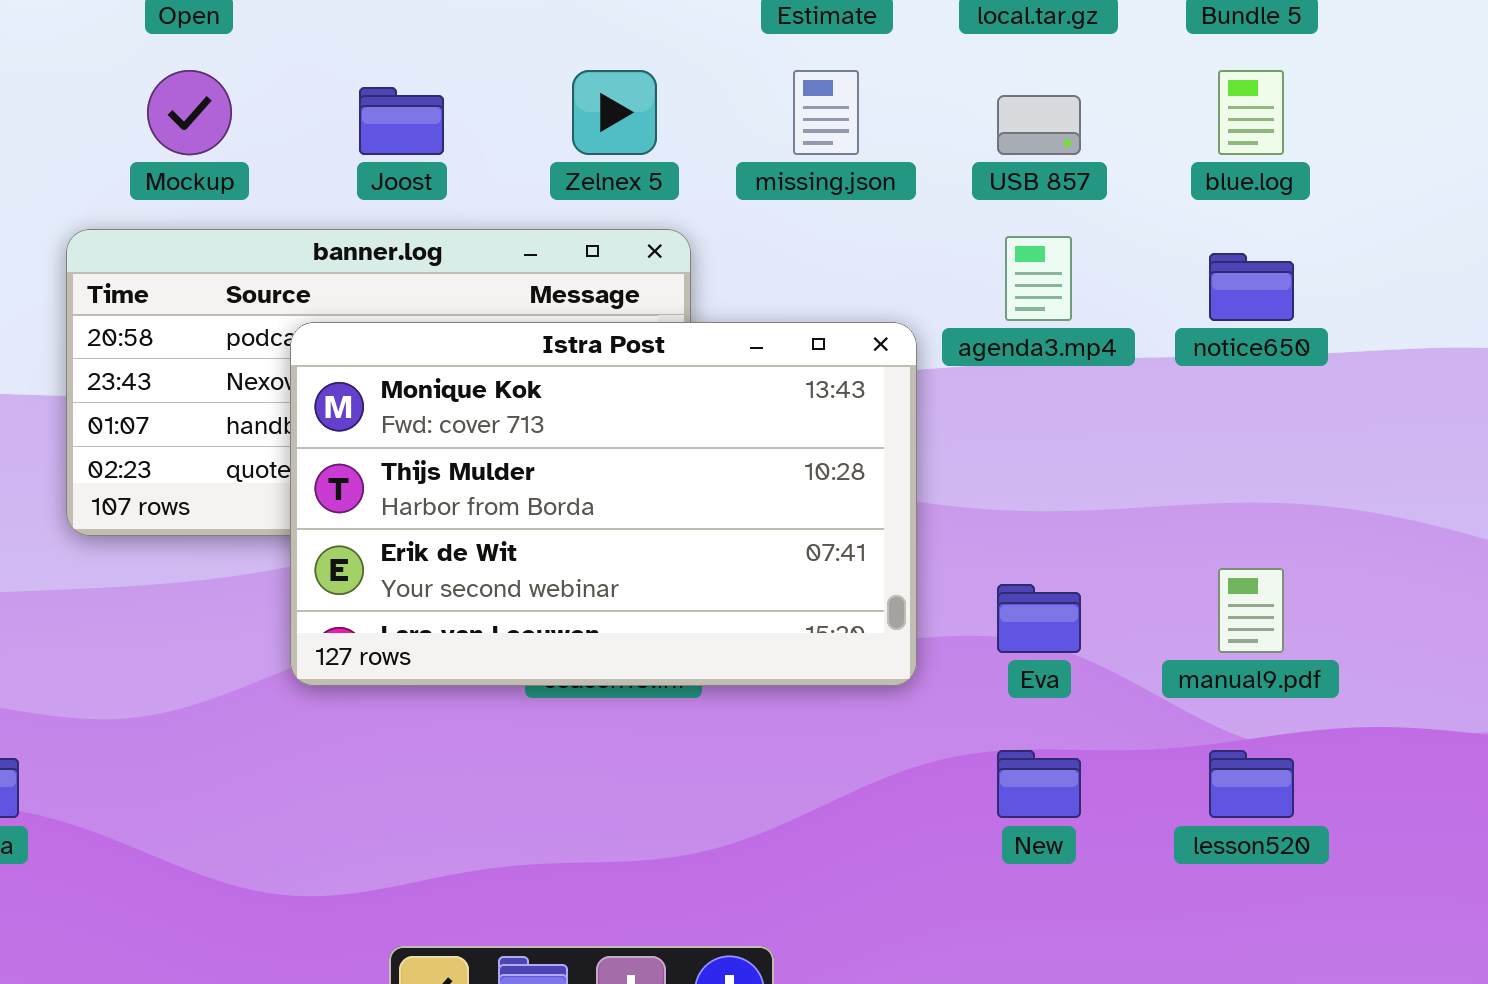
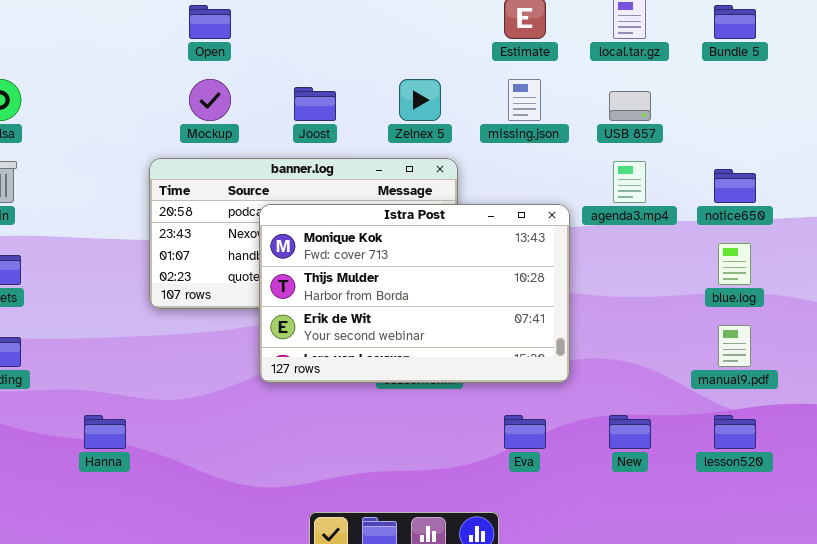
blue.log: [1218,70,1284,155] -> [718,243,751,285], moved
Eva: [997,584,1081,653] -> [504,415,546,449], moved

